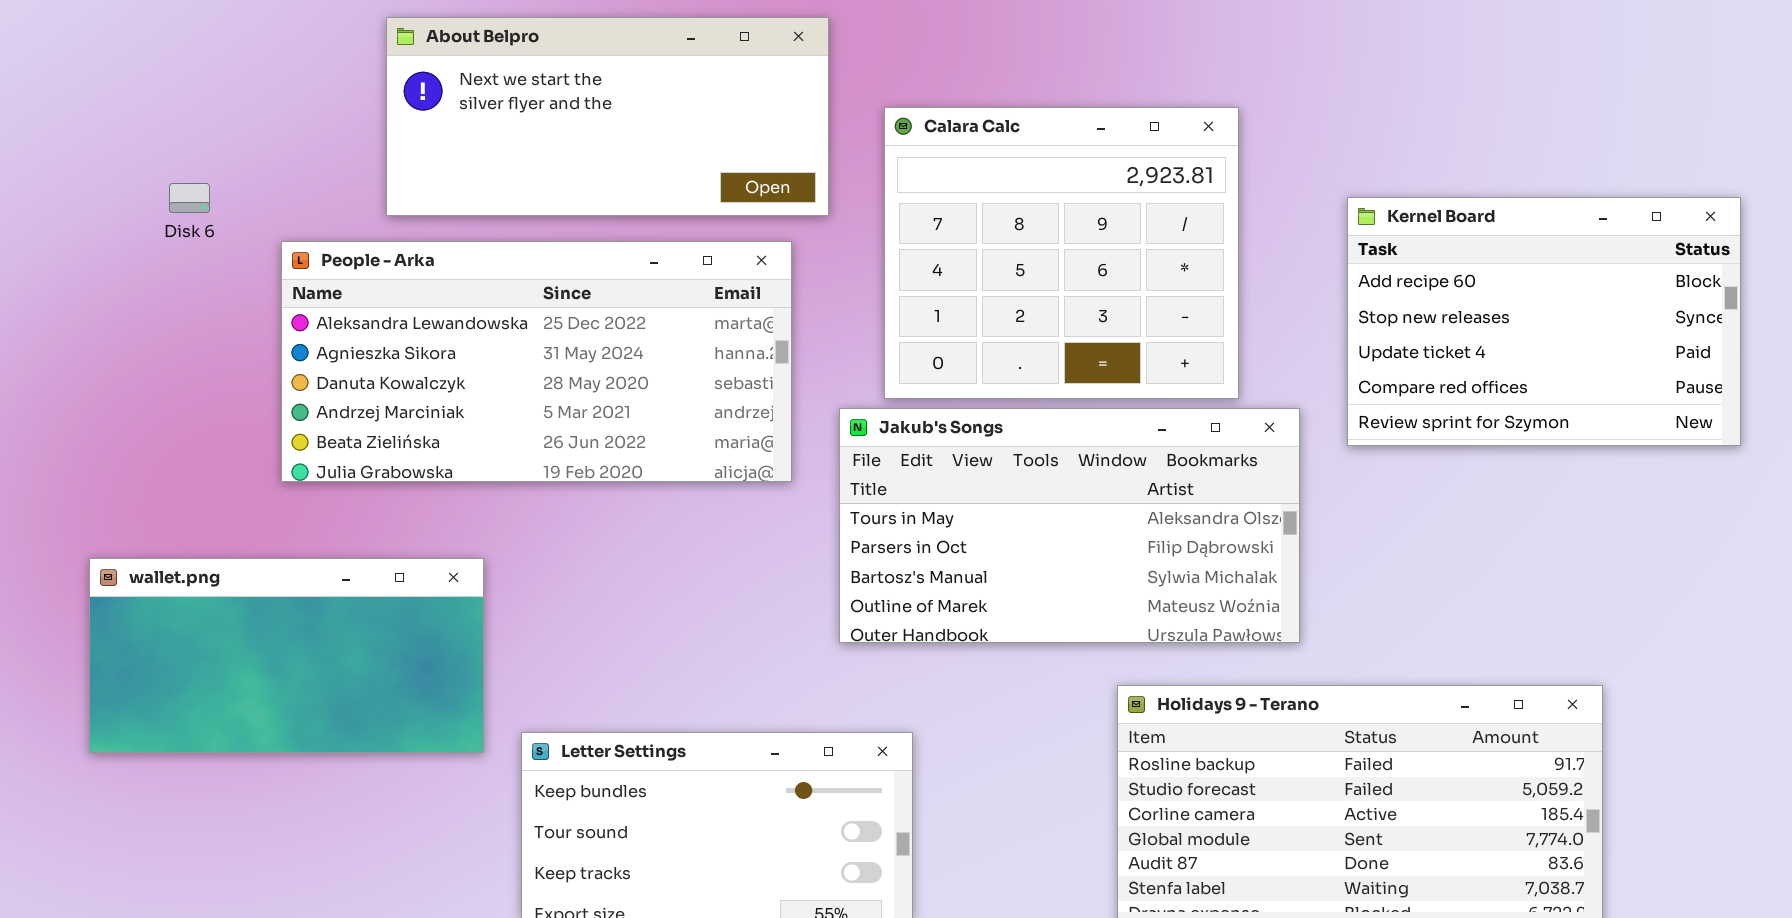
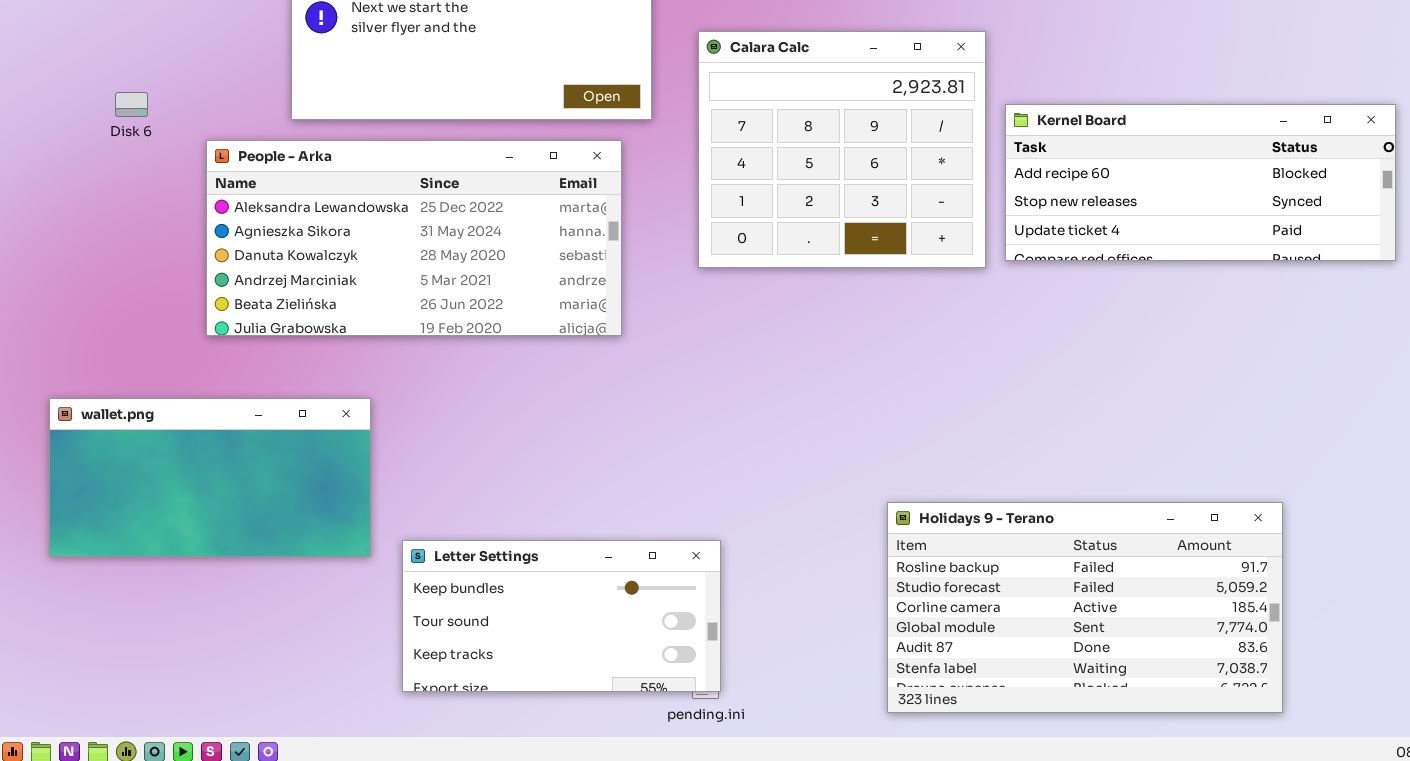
Kernel Board: [1347,197,1741,446] -> [1005,104,1396,261], resized
Jakub's Songs: [839,408,1300,643] -> none, closed

